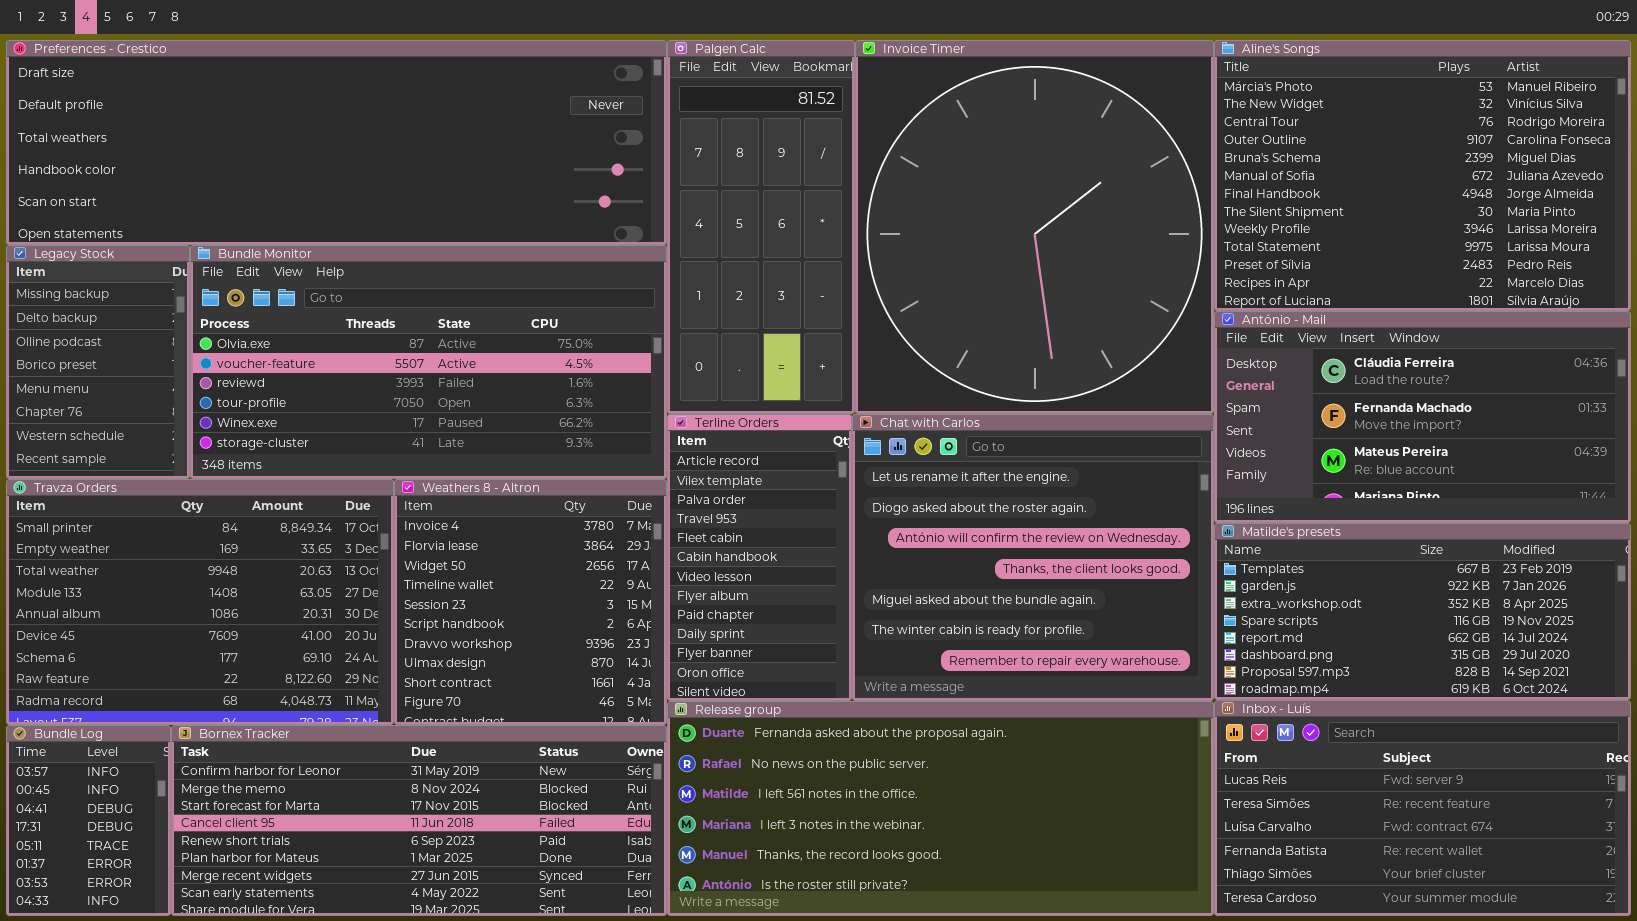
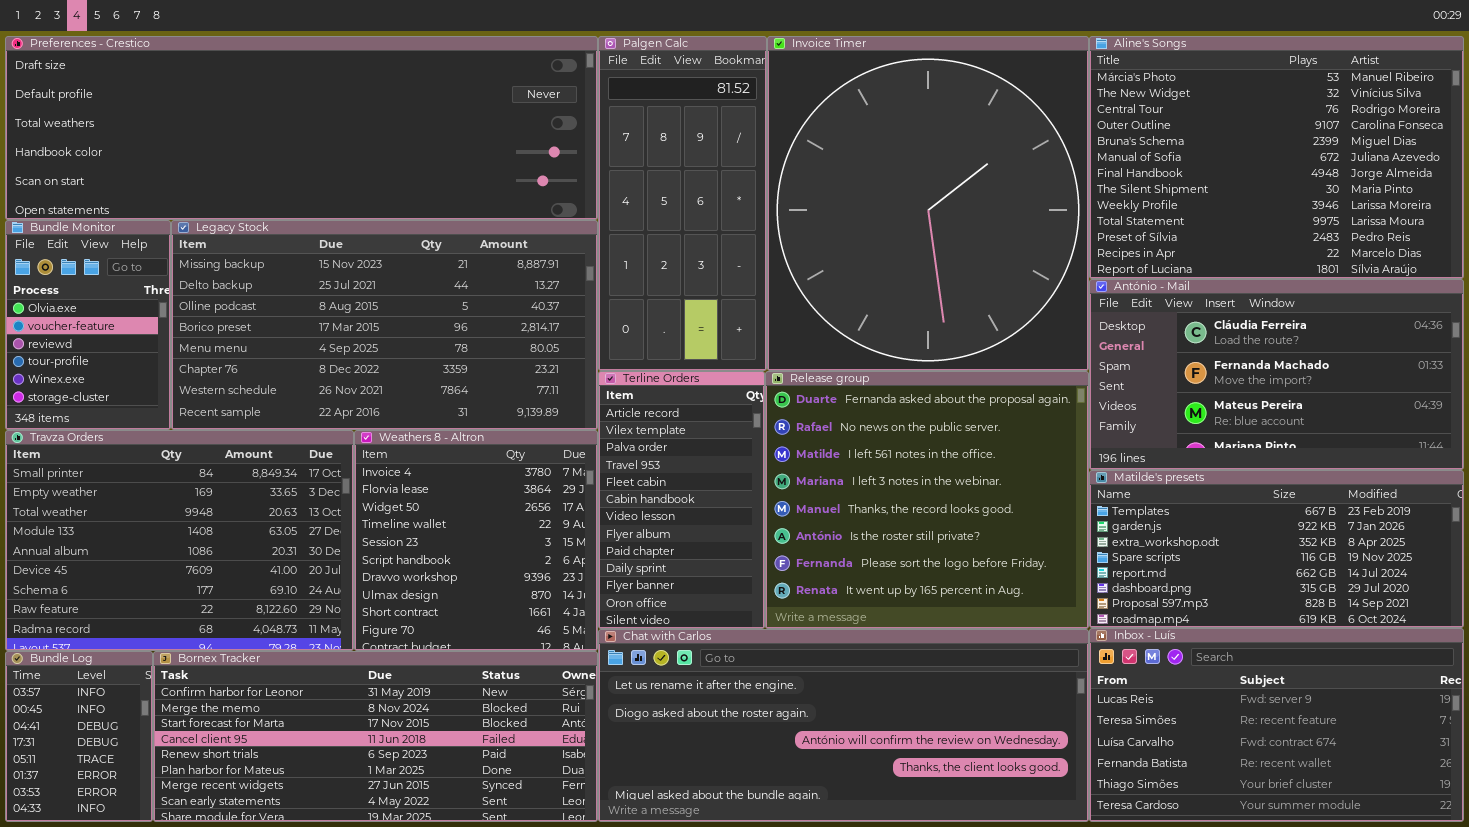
Legacy Stock: [6,245,190,479] -> [171,220,598,430], moved, resized
Bundle Monitor: [190,245,667,479] -> [5,220,171,430], moved, resized
Chat with Carlos: [852,414,1214,701] -> [598,629,1089,822], moved, resized
Release group: [667,701,1214,916] -> [765,371,1089,629], moved, resized

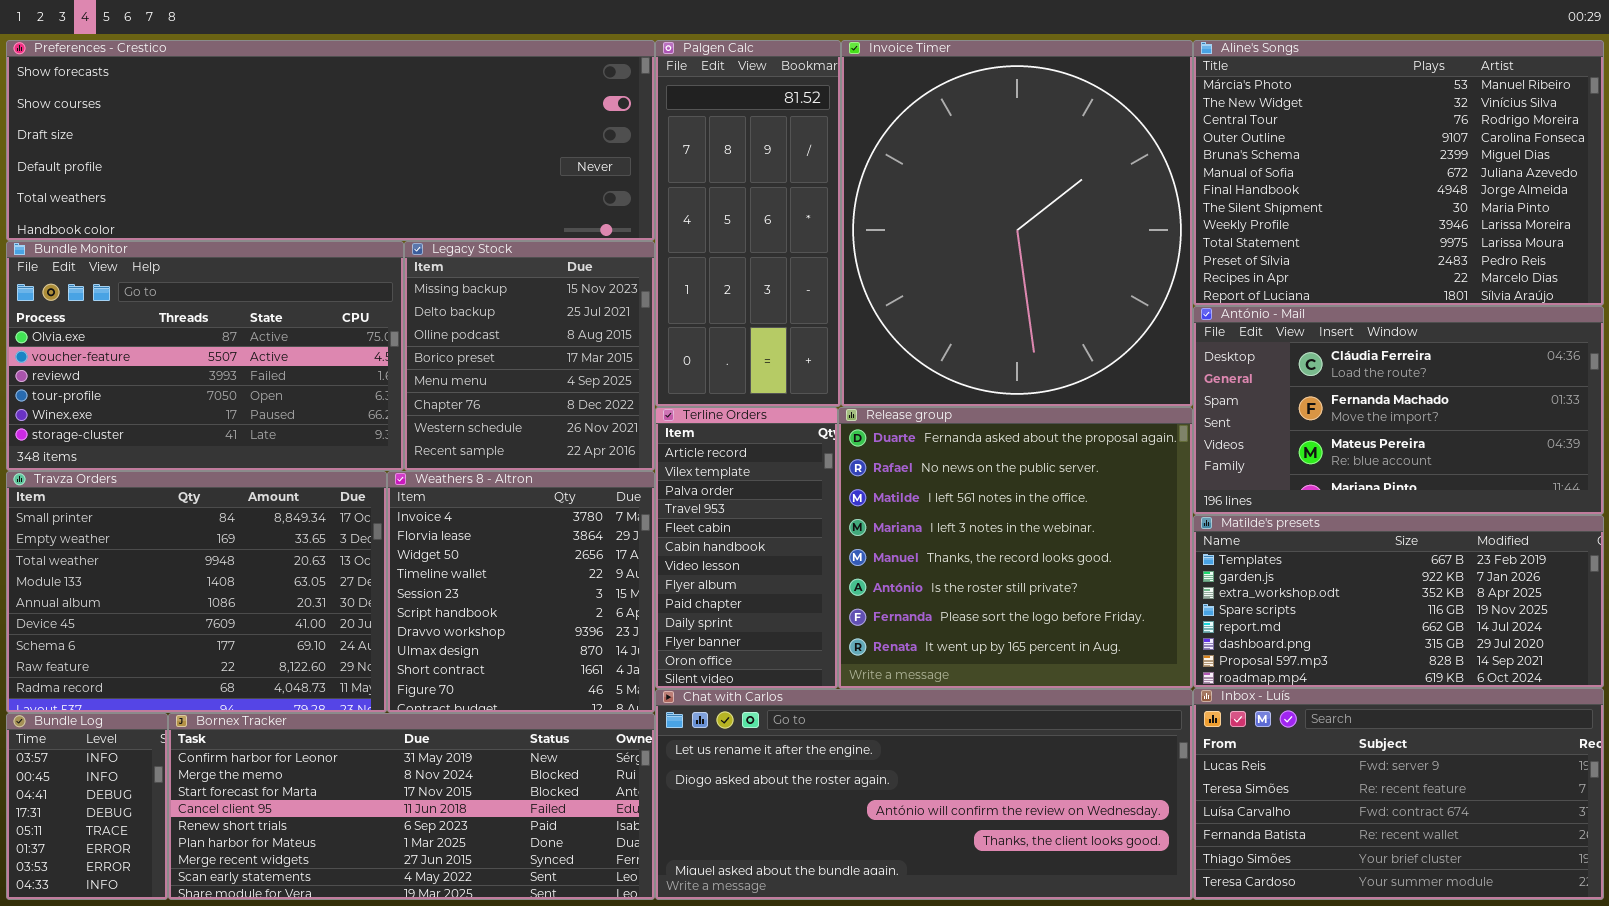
Preferences - Crestico: [5,36,598,220] -> [6,40,655,241], scrolled up 2 rows
Bundle Monitor: [5,220,171,430] -> [6,241,404,471], resized
Legacy Stock: [171,220,598,430] -> [404,241,655,471], resized

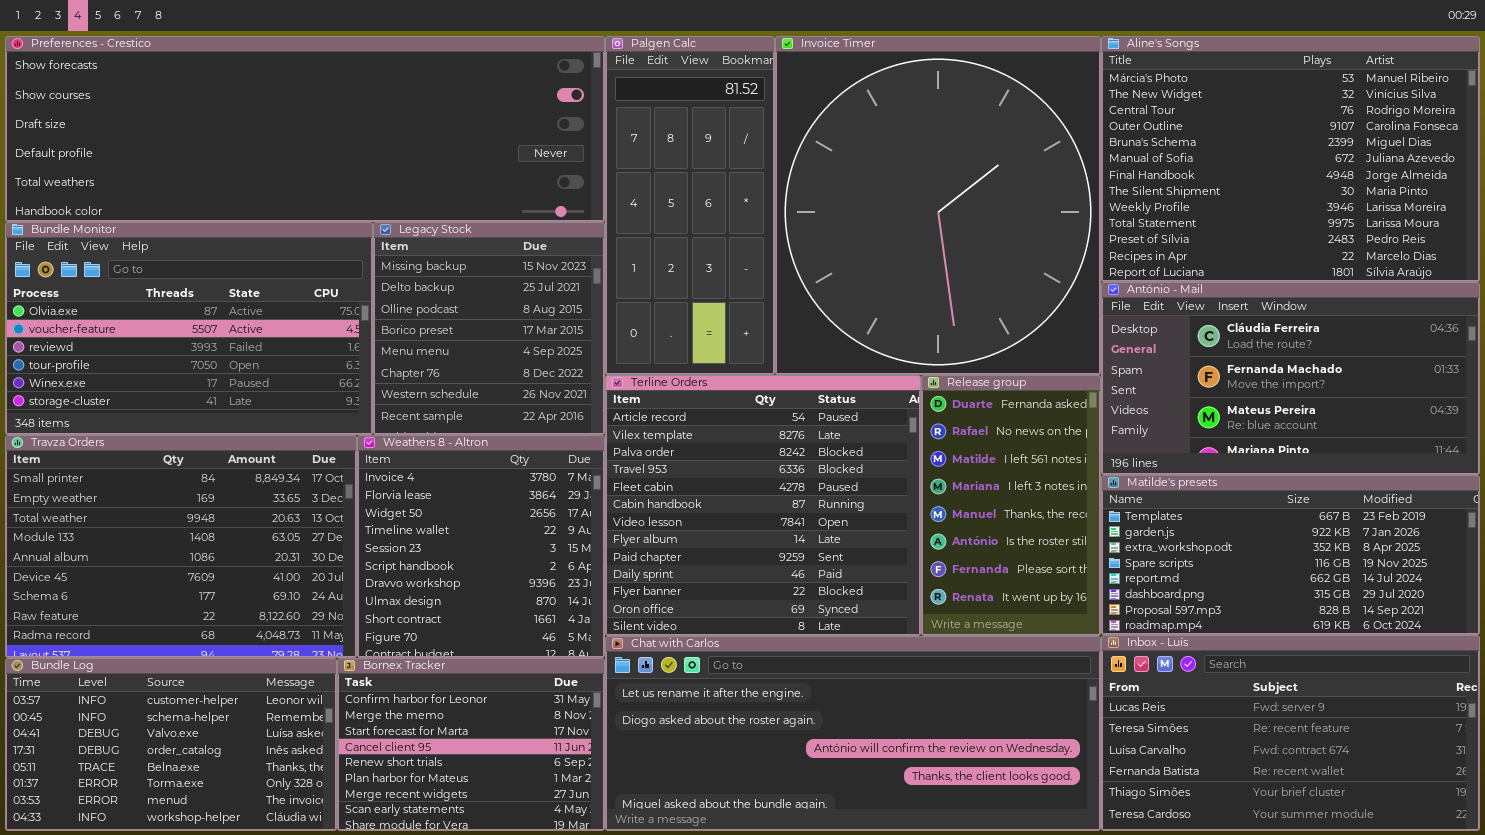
Terline Orders: [655,407,838,689] -> [605,375,921,636], resized
Release group: [838,407,1193,689] -> [921,375,1101,636], resized
Bundle Log: [6,713,168,900] -> [5,658,337,831], resized
Bornex Tracker: [168,713,655,900] -> [337,658,605,831], resized

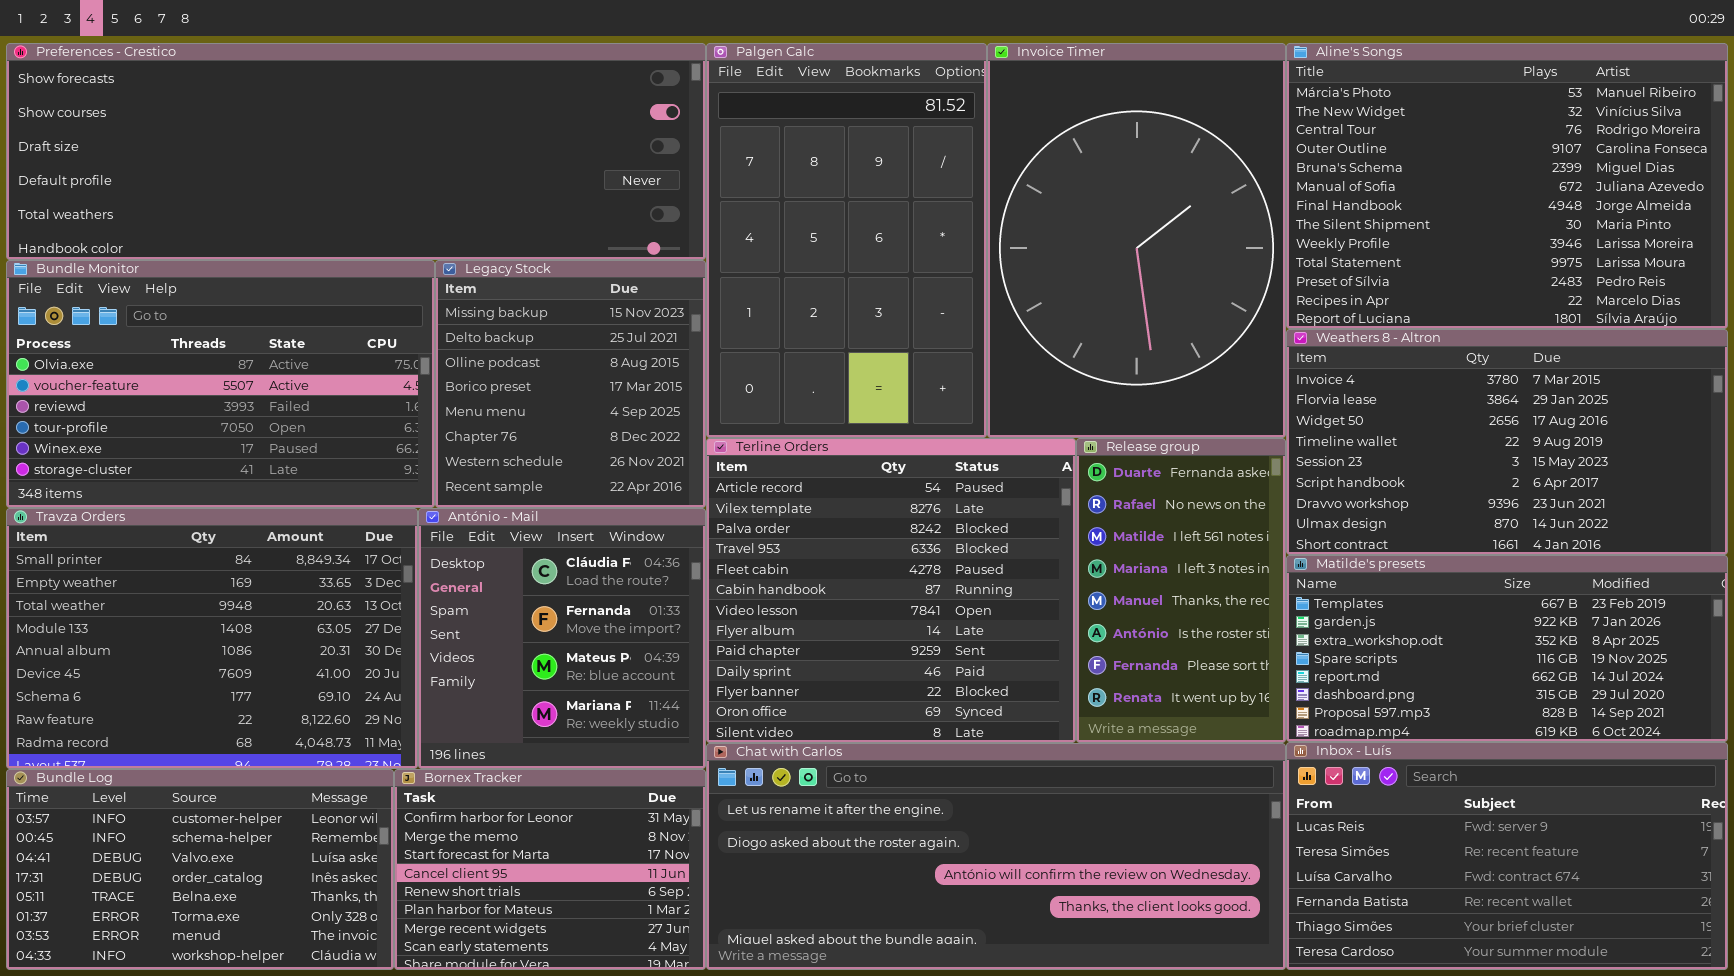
Palgen Calc: [605,36,775,375] -> [706,43,987,438], resized
Invoice Timer: [775,36,1101,375] -> [987,43,1286,438], resized
António - Mail: [1101,282,1480,475] -> [418,508,706,769], moved, resized
Weathers 8 - Altron: [357,435,605,658] -> [1286,329,1728,555], moved, resized

